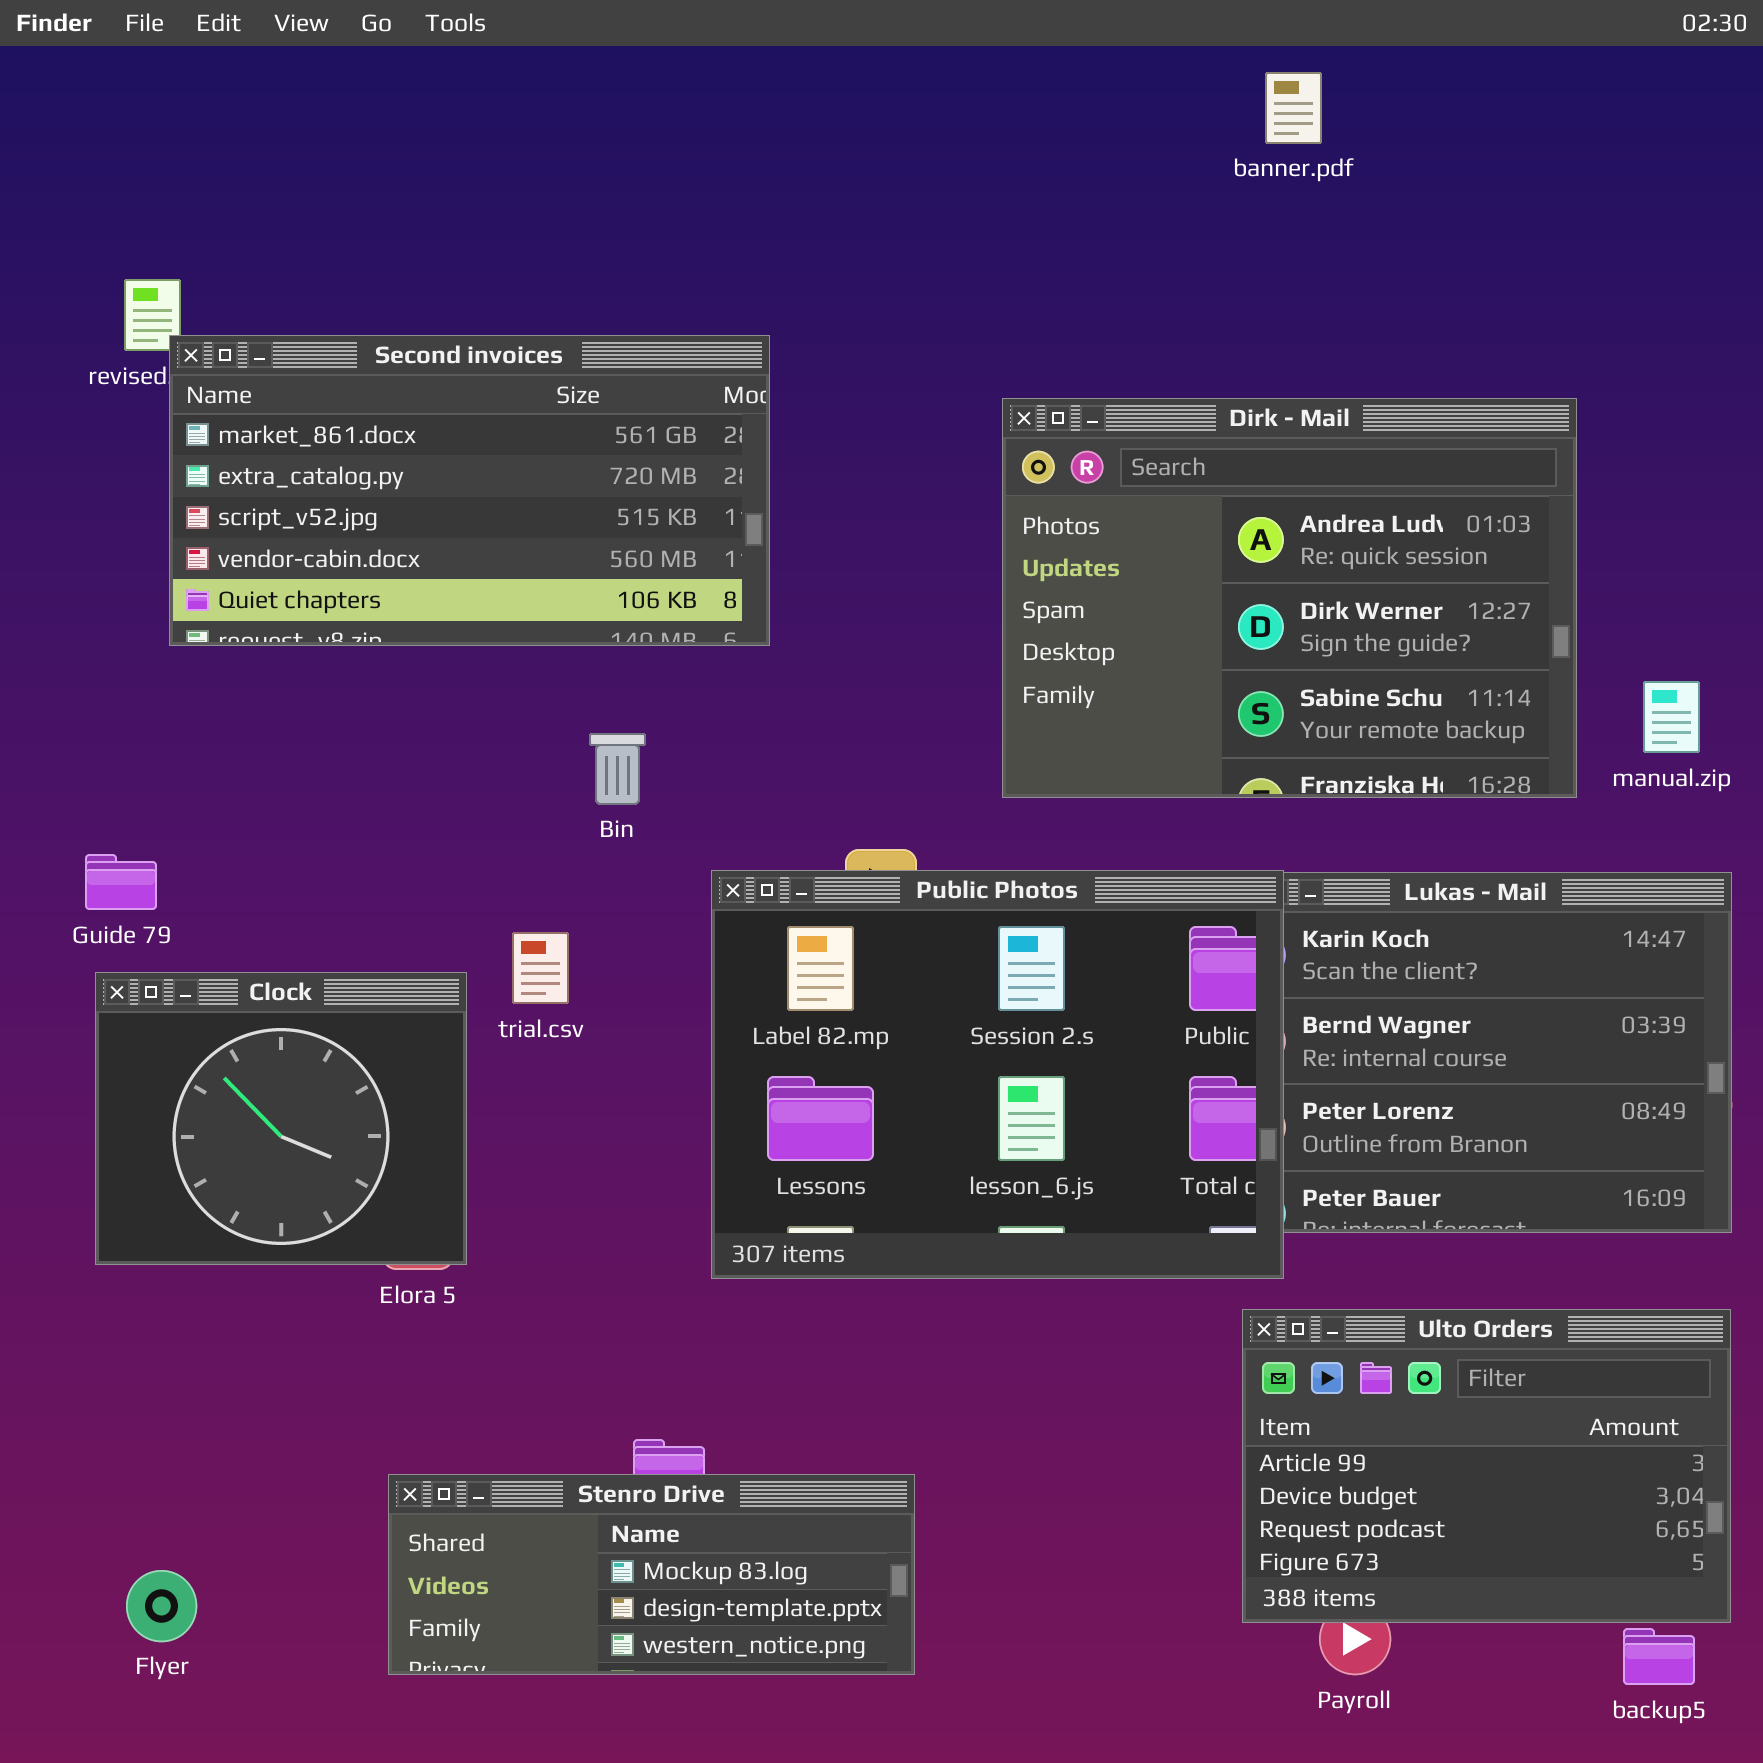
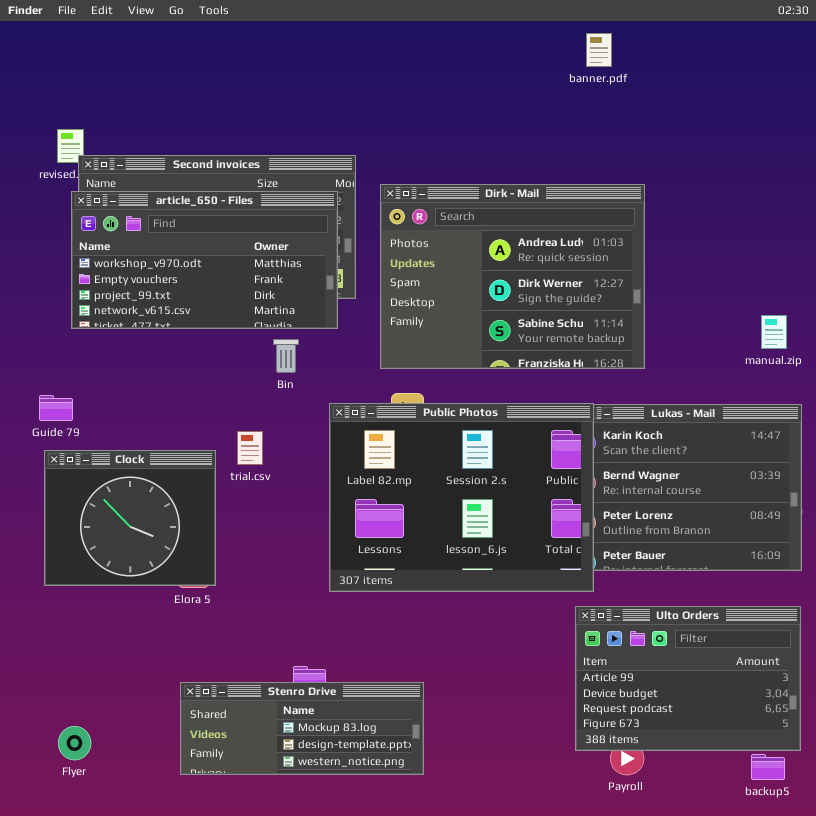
Dirk - Mail: [1002,398,1577,798] -> [380,184,645,369], moved
article_650 - Files: none -> [71,191,338,329], opened

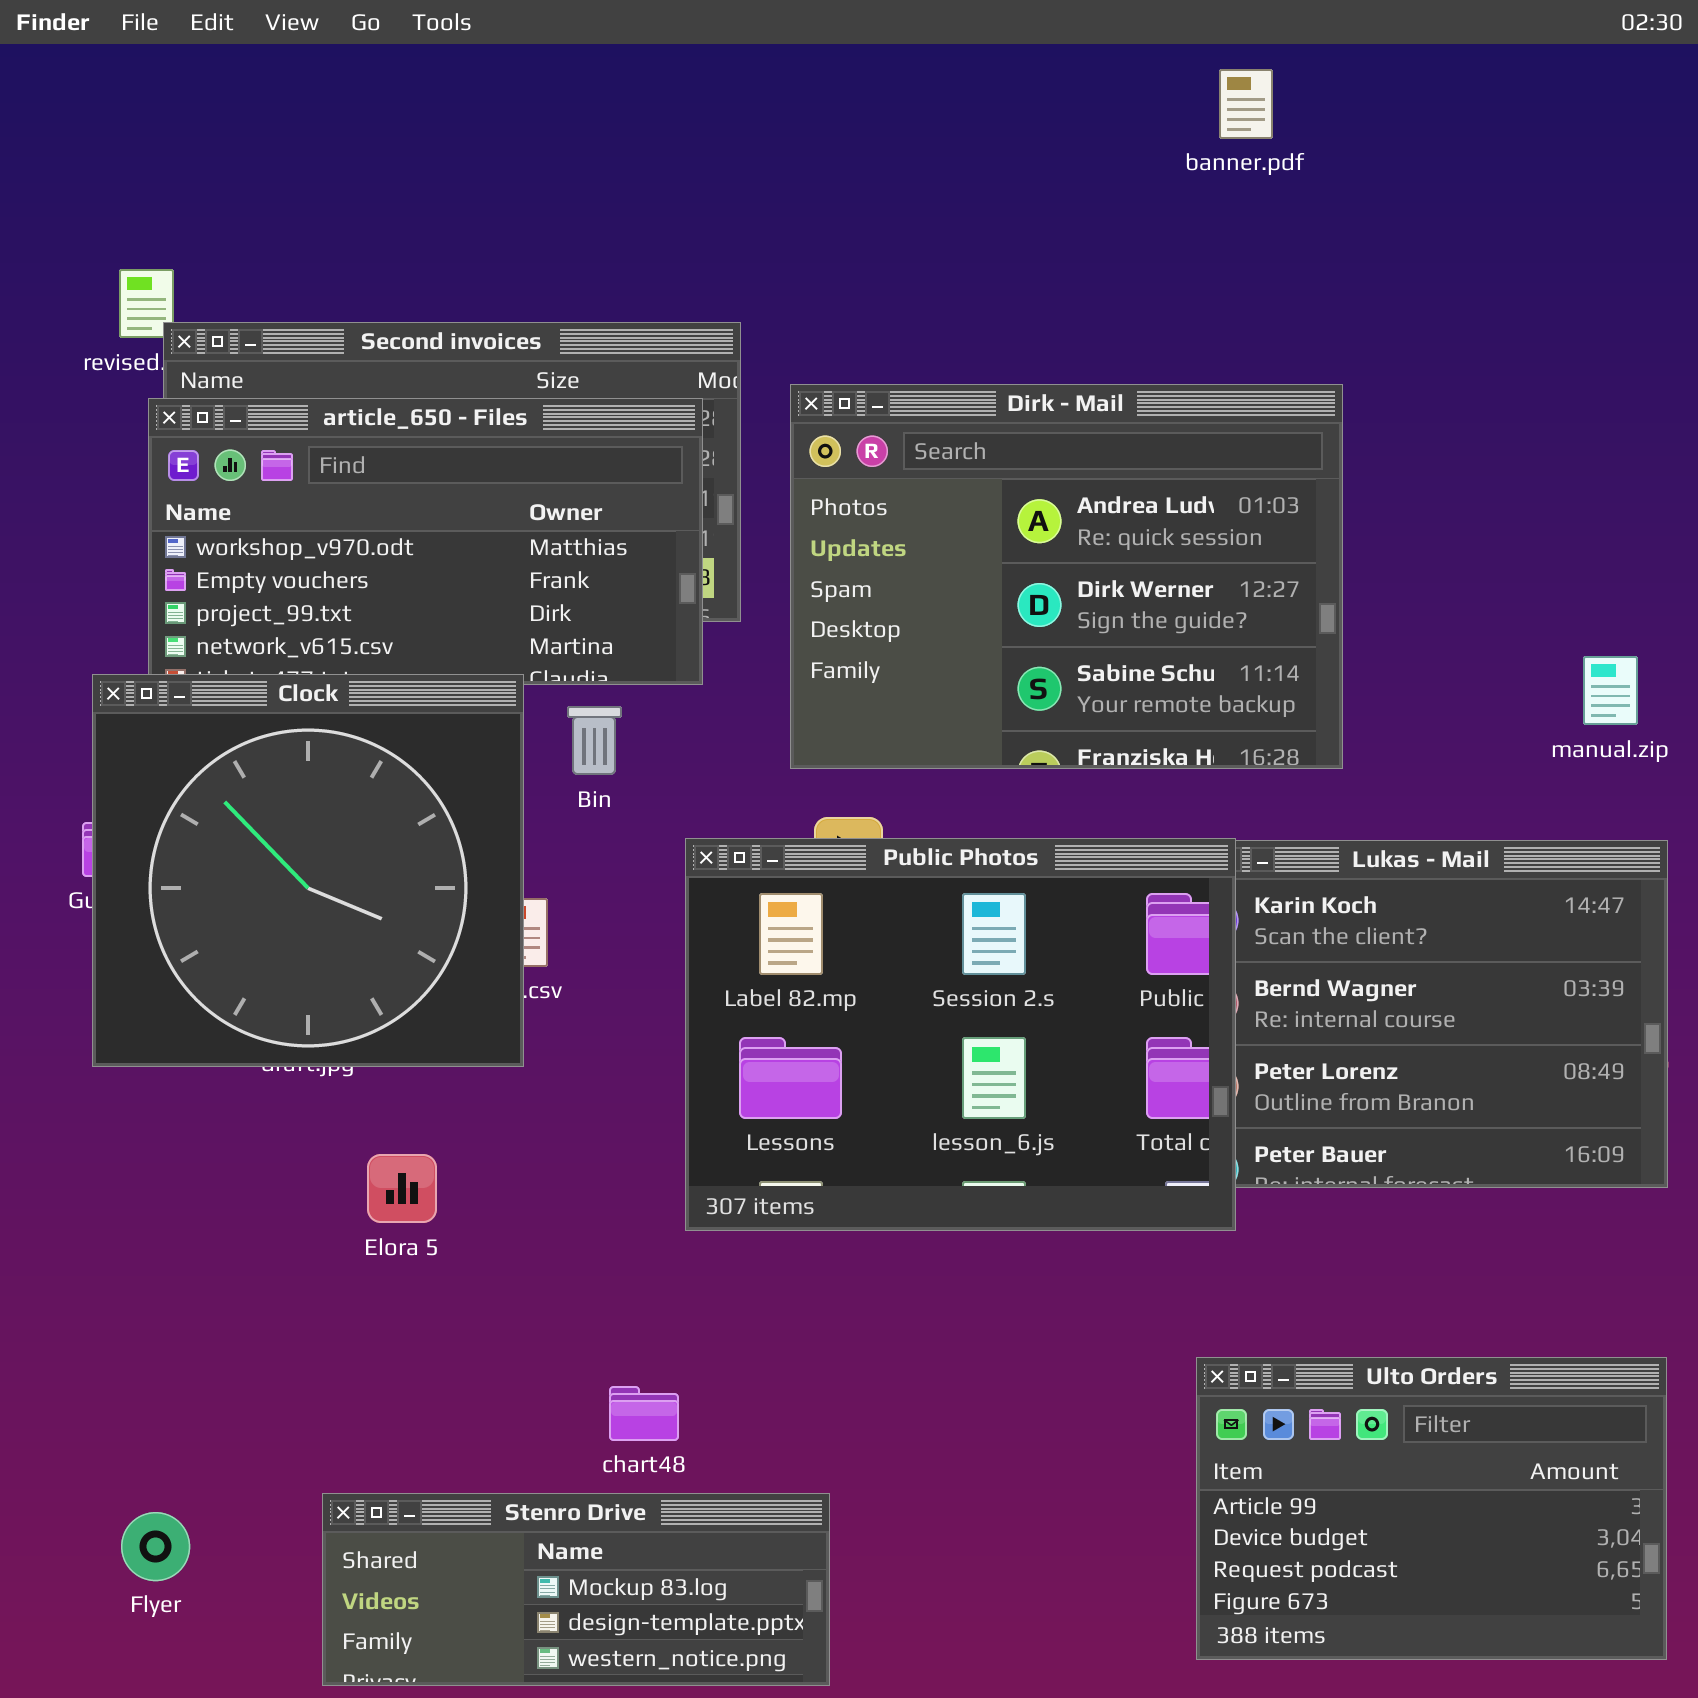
Clock: [44,450,216,586] -> [92,674,524,1067], moved, resized
Ulto Orders: [575,606,801,751] -> [1196,1357,1667,1660], moved
Stenro Drive: [180,682,424,775] -> [322,1493,830,1686], moved

